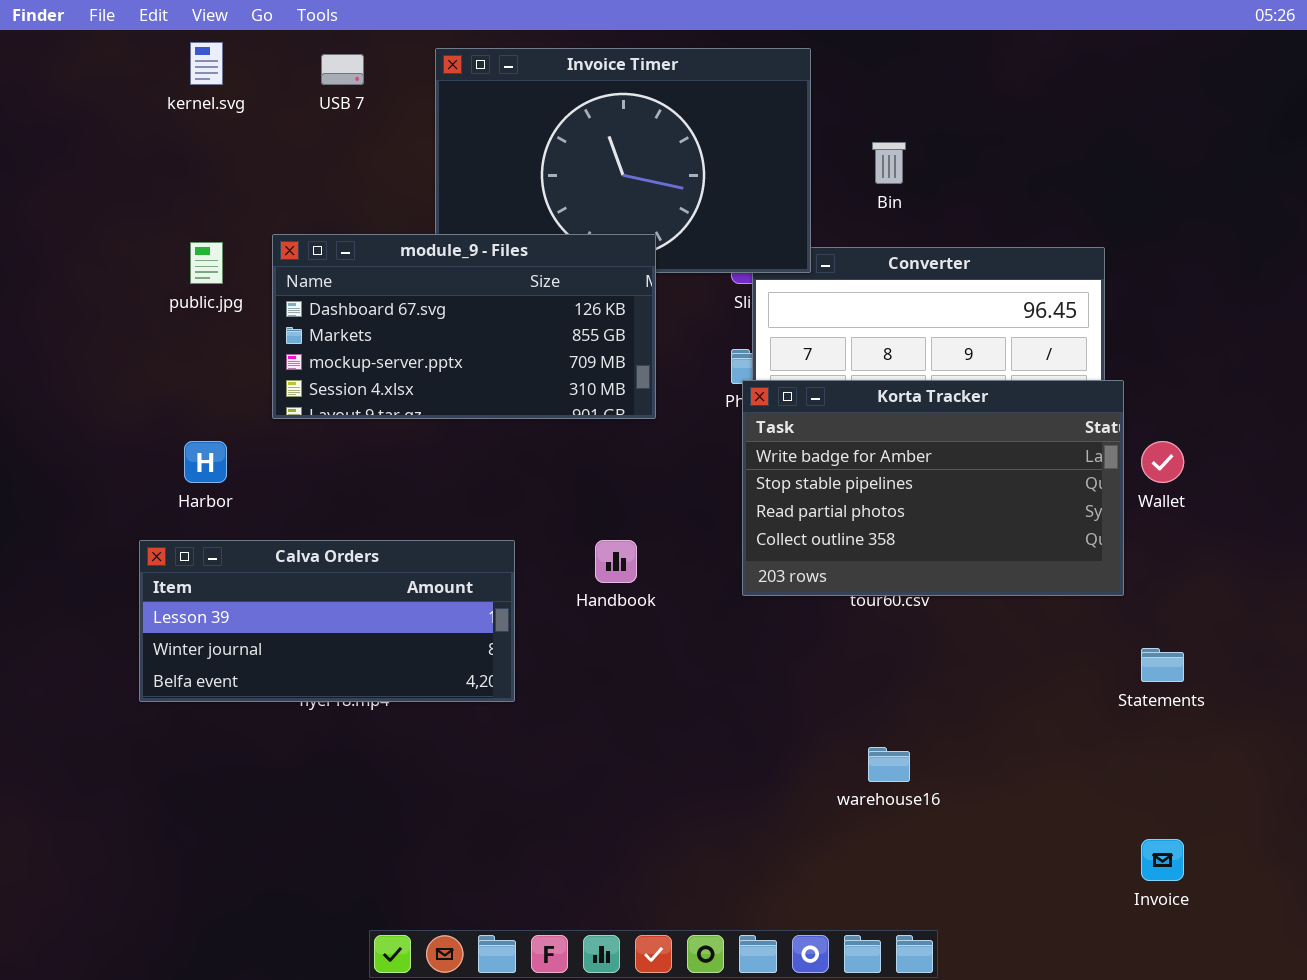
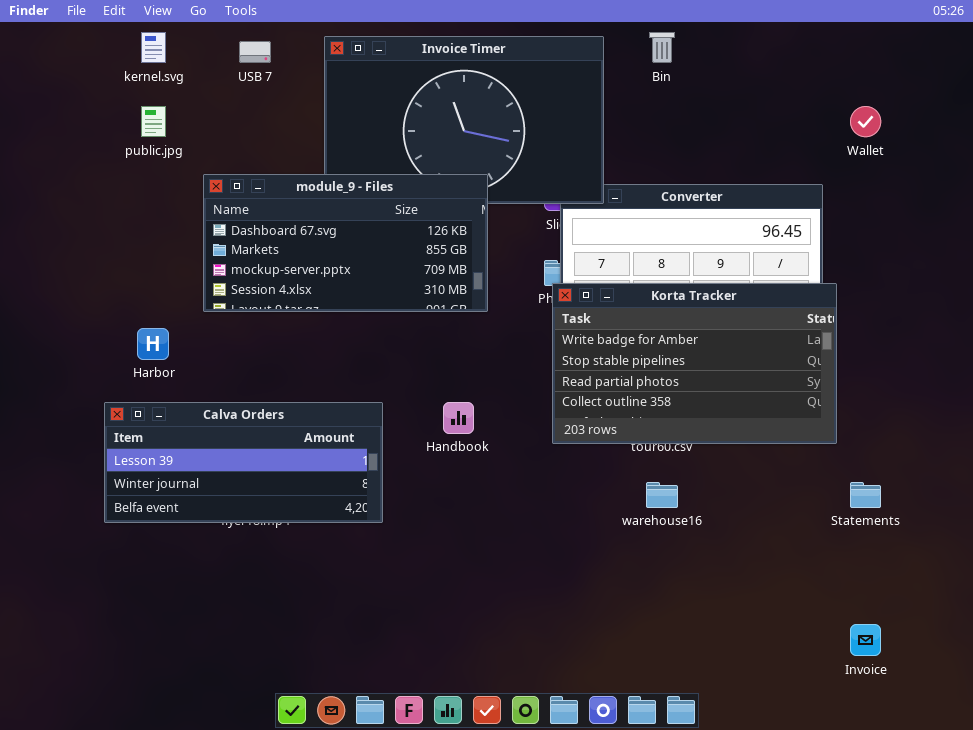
Bin: [872,142,906,184] -> [649,32,675,63], moved
public.jpg: [190,242,223,284] -> [141,106,166,137], moved
Wallet: [1141,441,1184,483] -> [850,106,881,137], moved
warehouse16: [868,747,910,782] -> [646,482,678,508], moved

